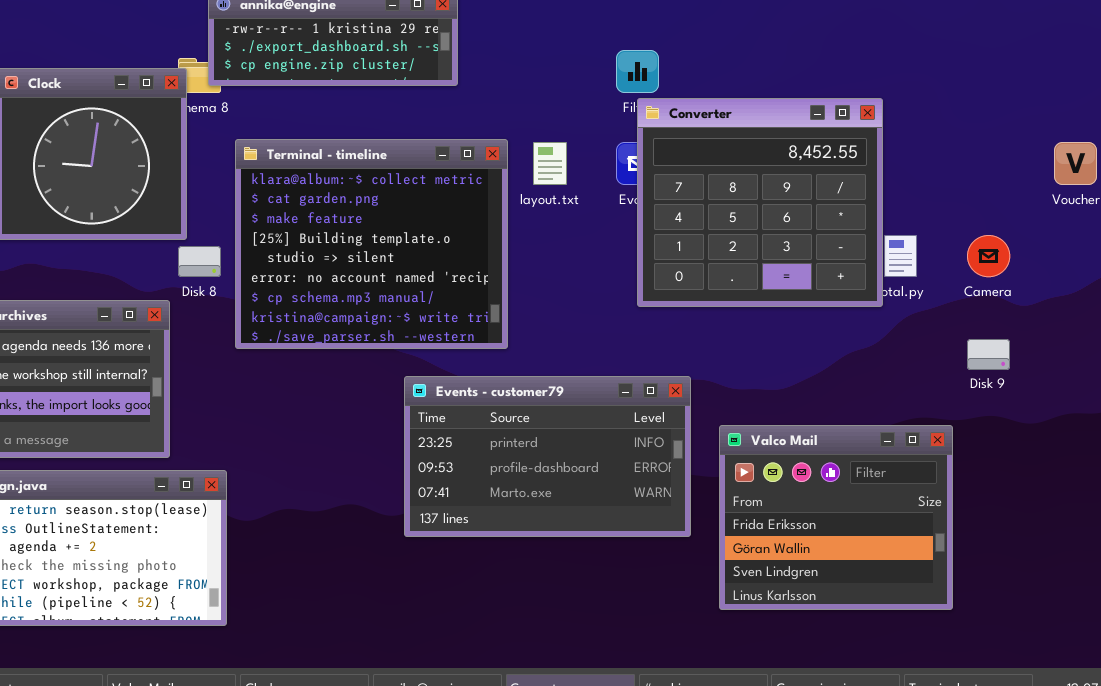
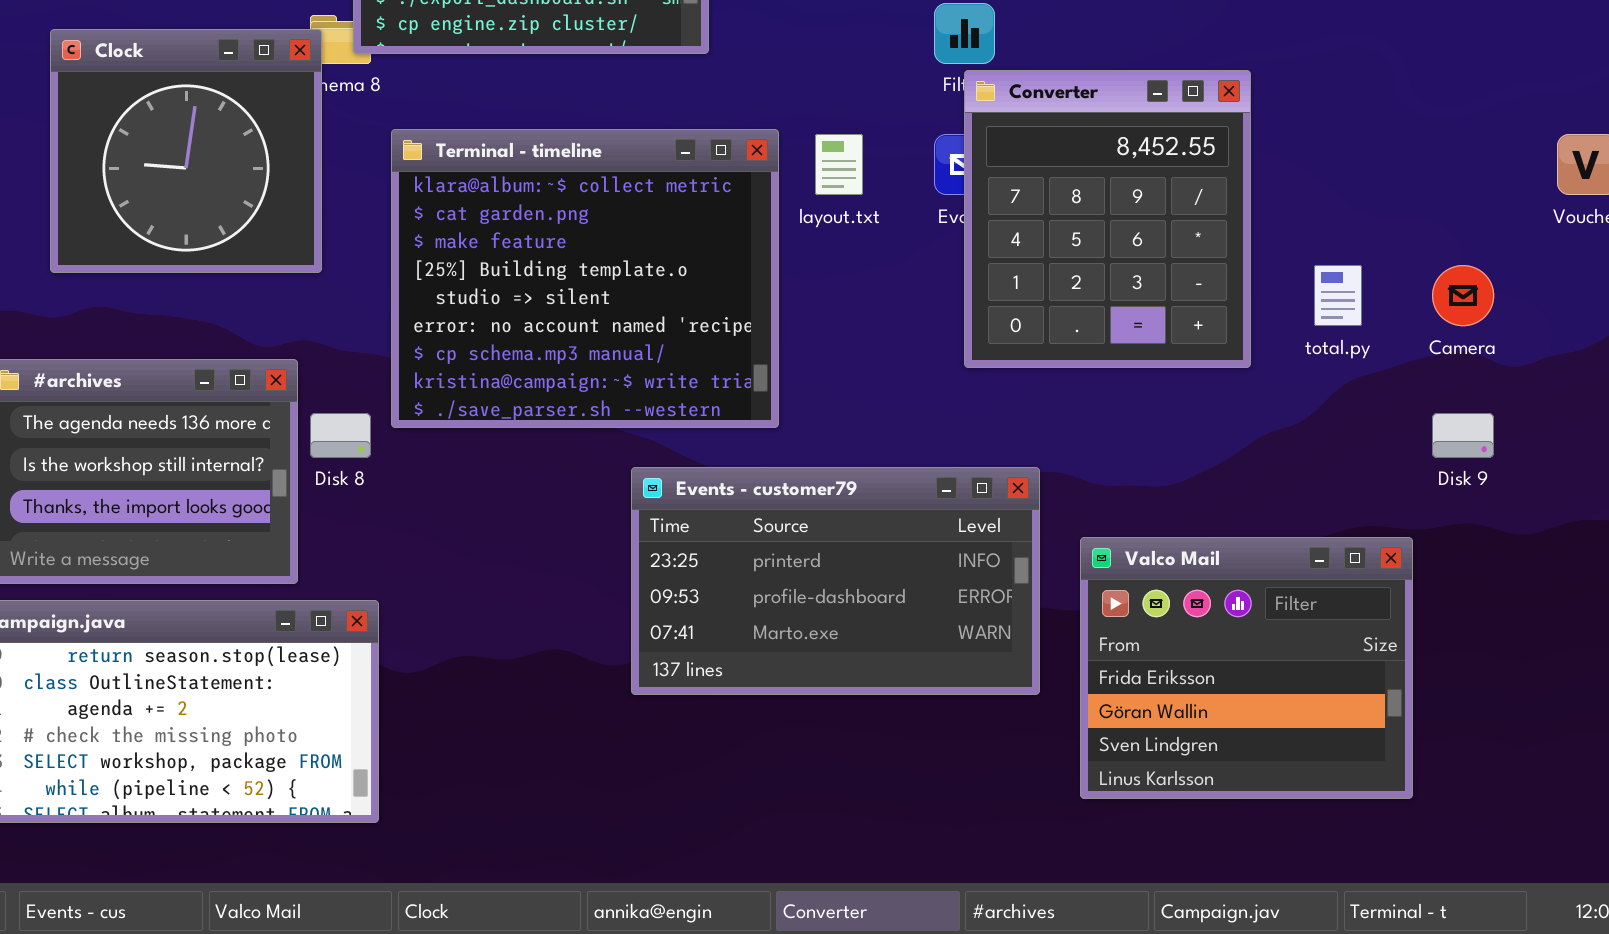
Converter: [637,98,883,307] -> [964,70,1251,368], resized
Disk 8: [178,246,221,277] -> [310,413,371,458], moved

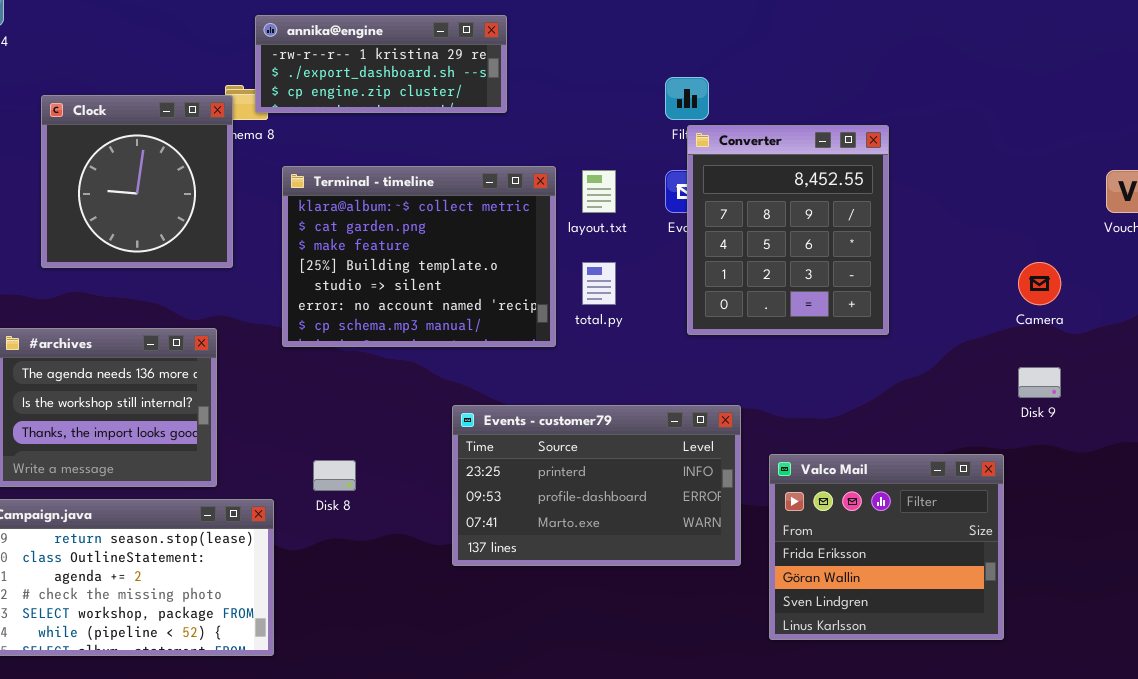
Terminal - timeline: [391,129,779,428] -> [282,166,556,347], resized
total.py: [1314,265,1362,326] -> [582,262,616,305], moved
Disk 8: [310,413,371,458] -> [313,460,356,491], moved

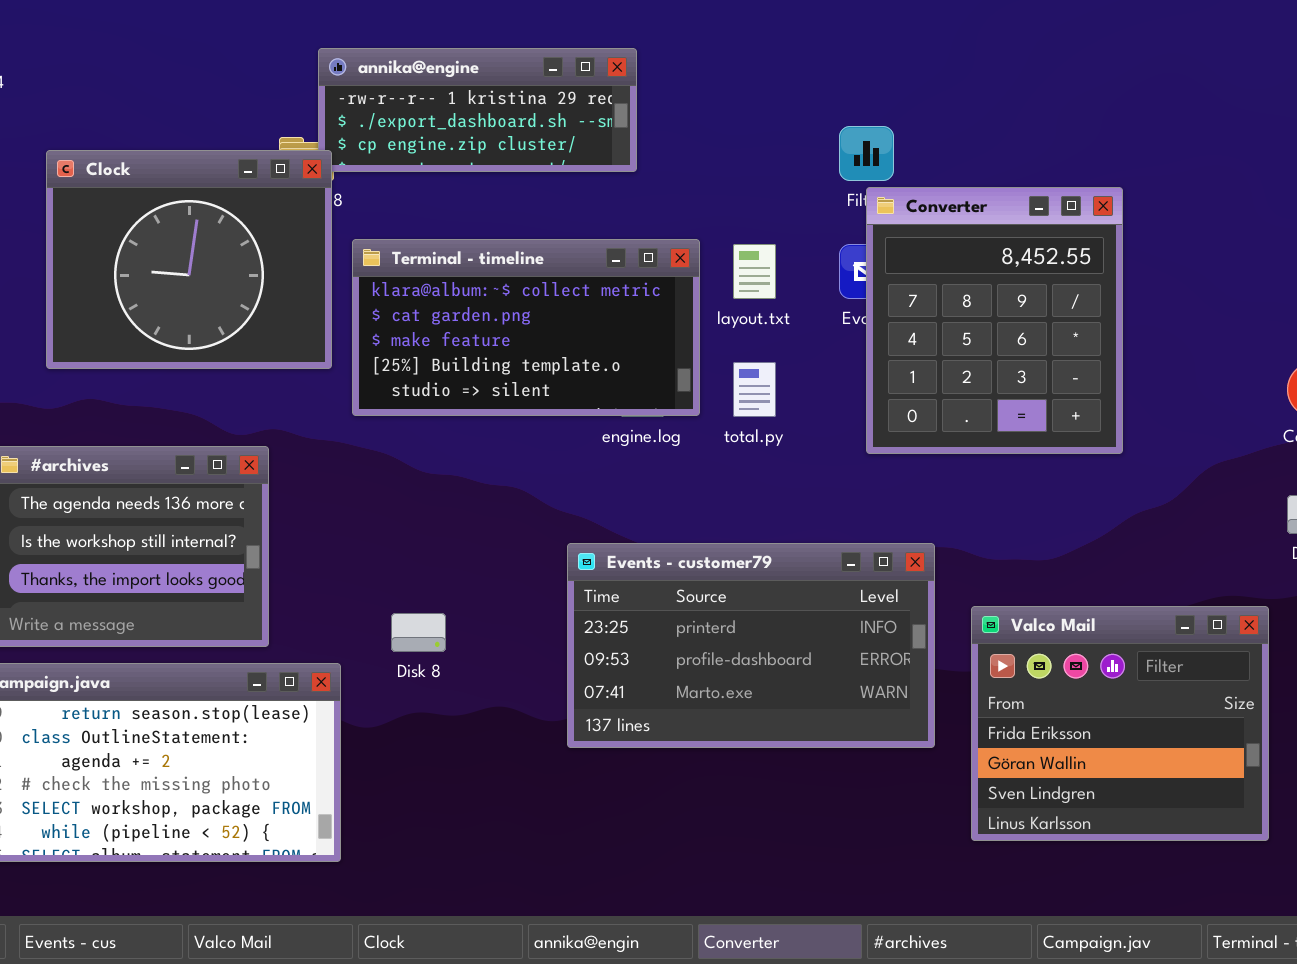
Clock: [41,95,233,268] -> [46,150,332,369], resized
Terminal - timeline: [282,166,556,347] -> [352,239,700,416], resized

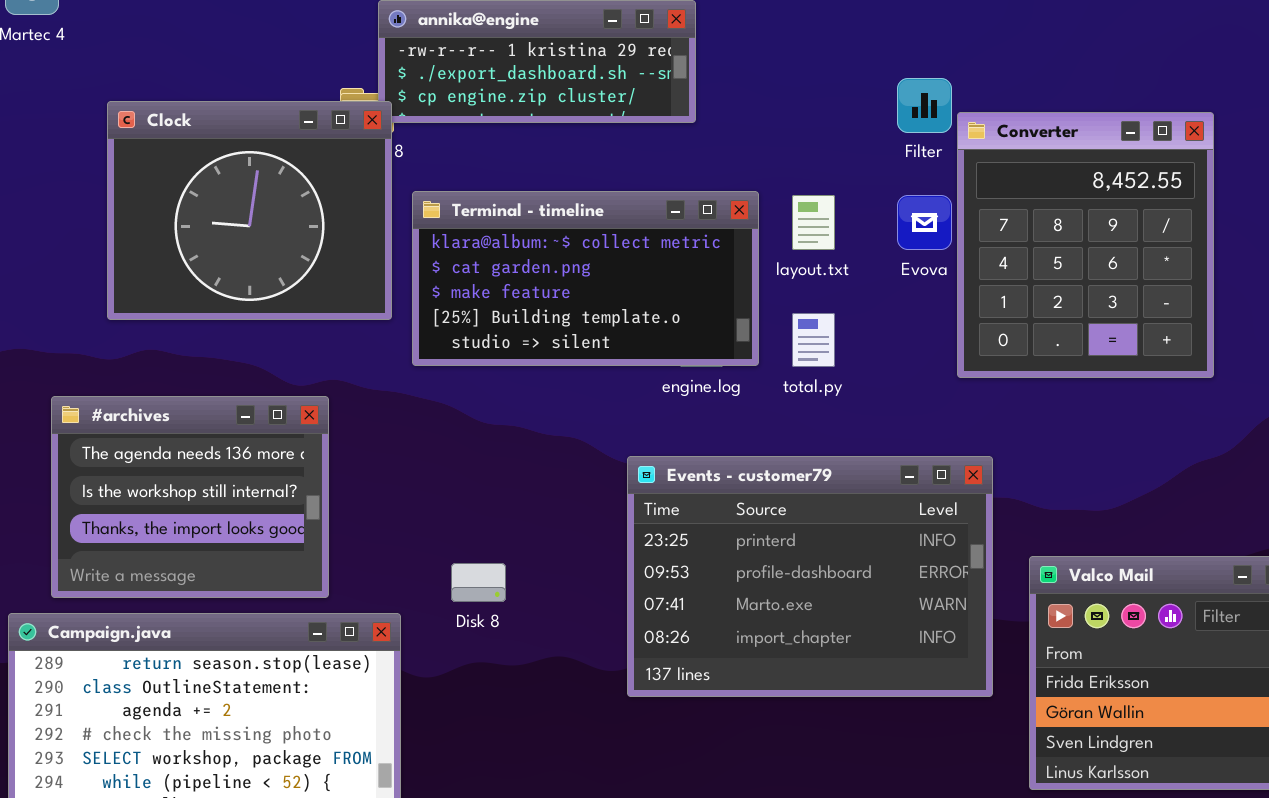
Converter: [866,187,1123,454] -> [957,112,1214,378], moved
Events - customer79: [567,543,935,748] -> [627,456,993,697], resized

